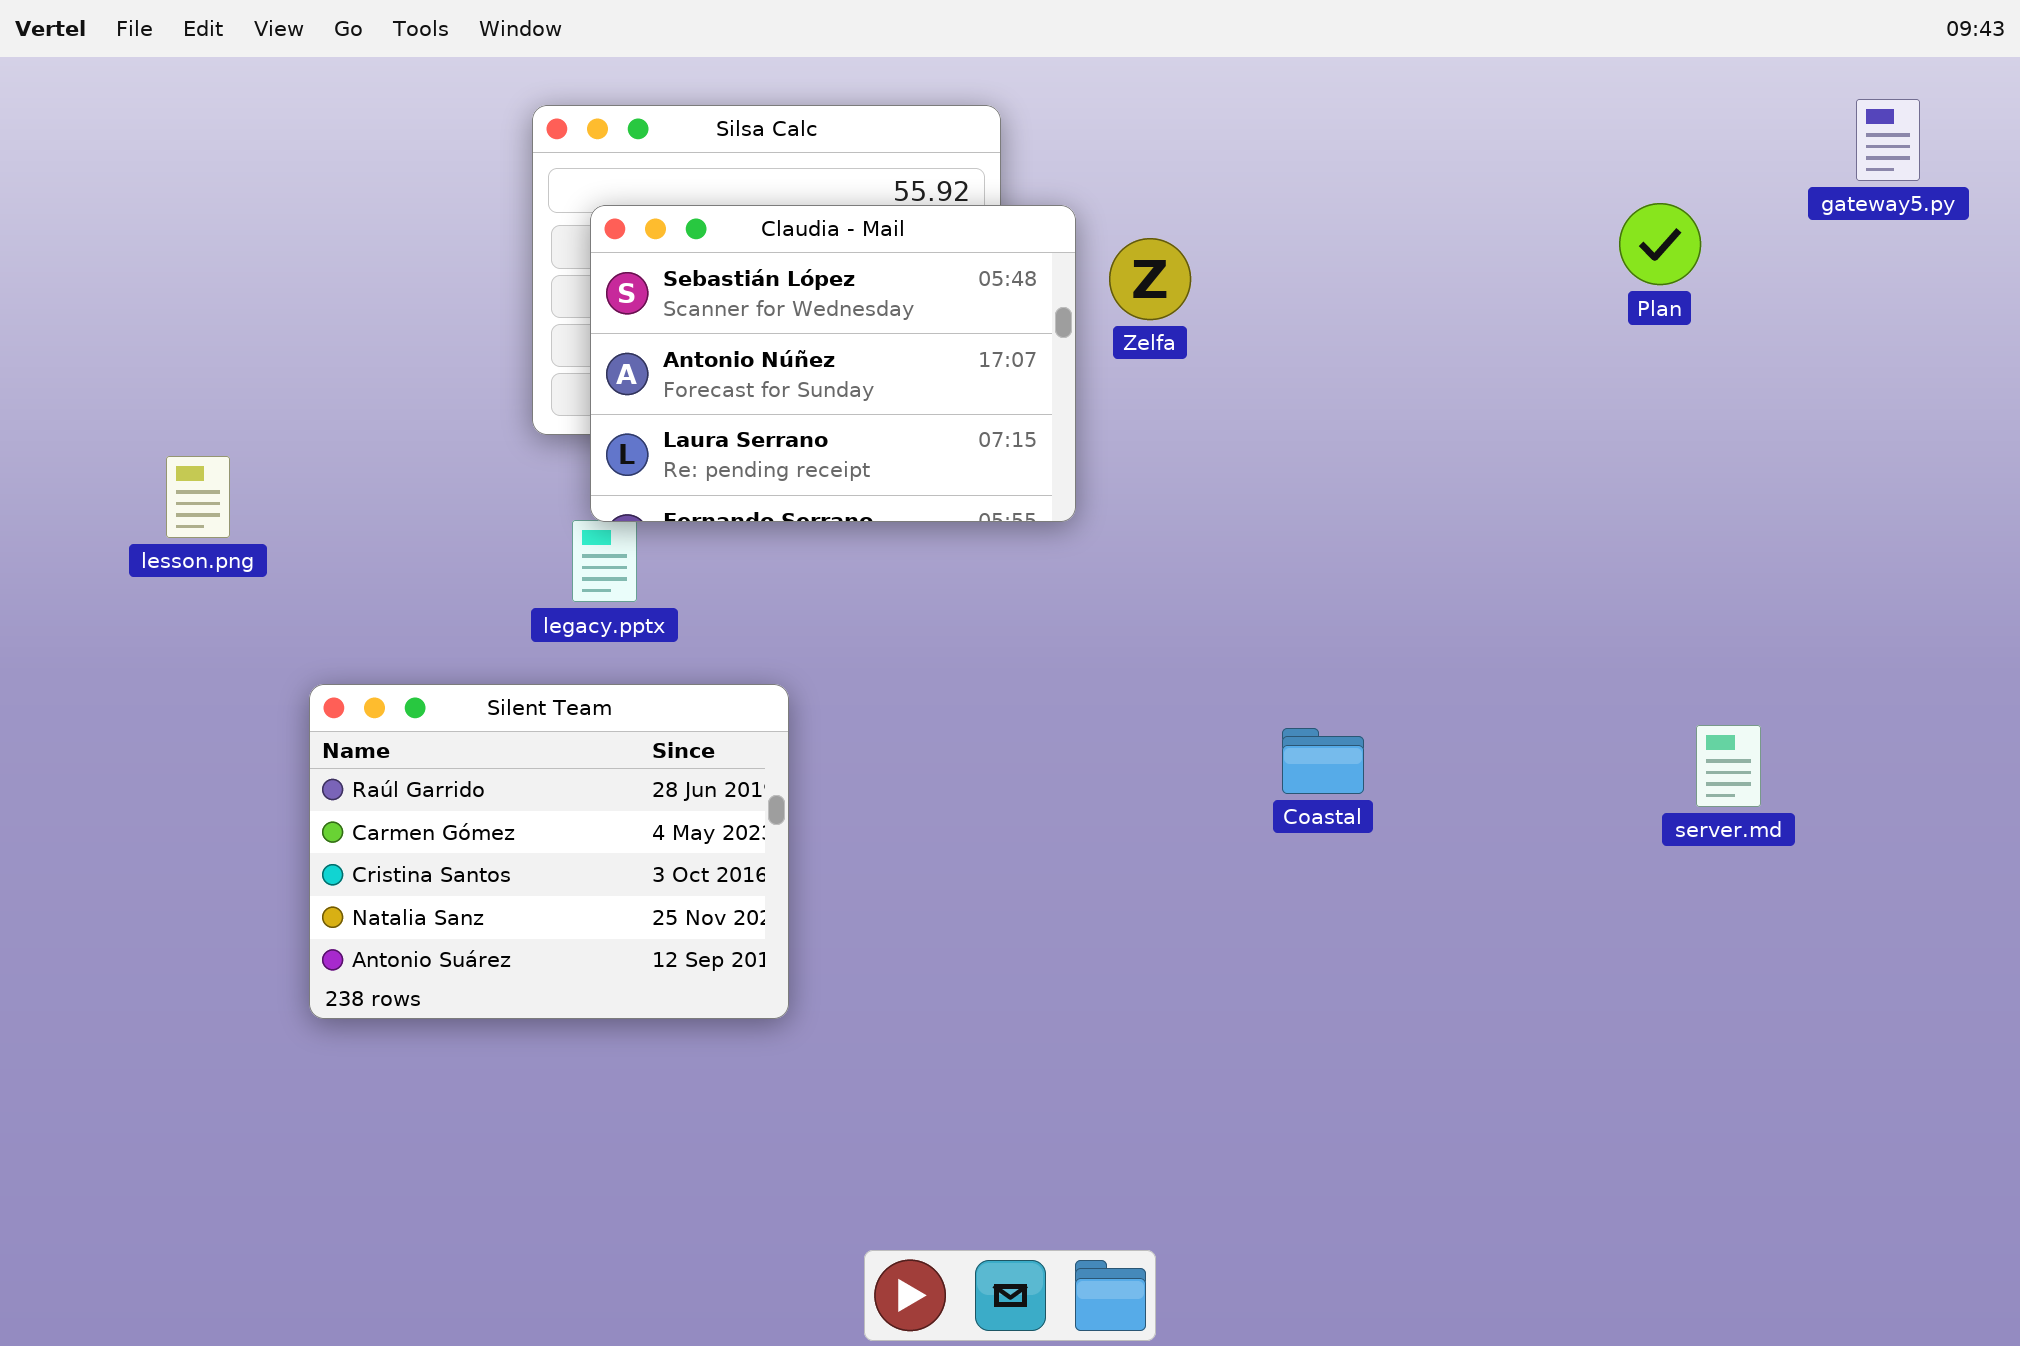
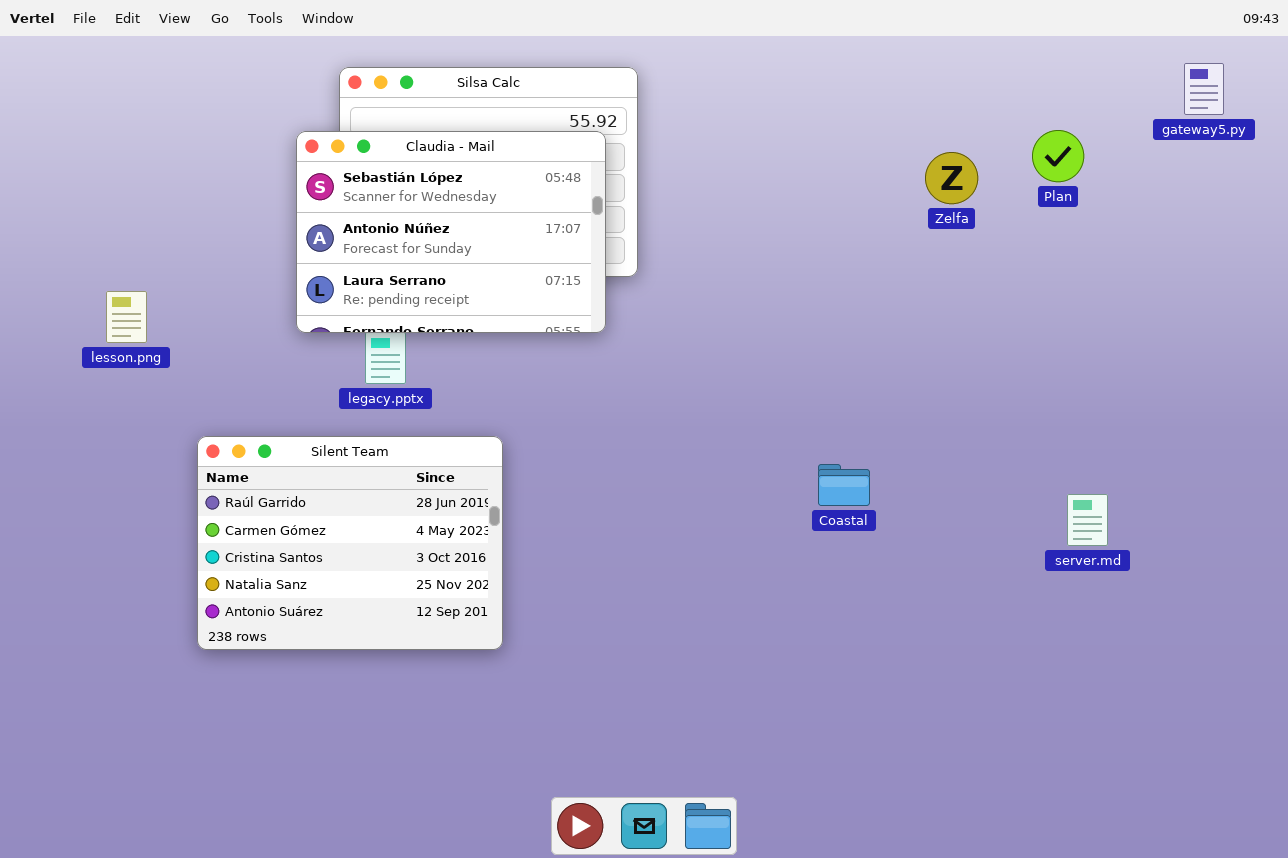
Claudia - Mail: [590,205,1076,522] -> [296,131,606,333], moved
Zelfa: [1109,238,1191,320] -> [925,152,978,204], moved
server.md: [1696,725,1761,807] -> [1067,494,1108,546], moved

